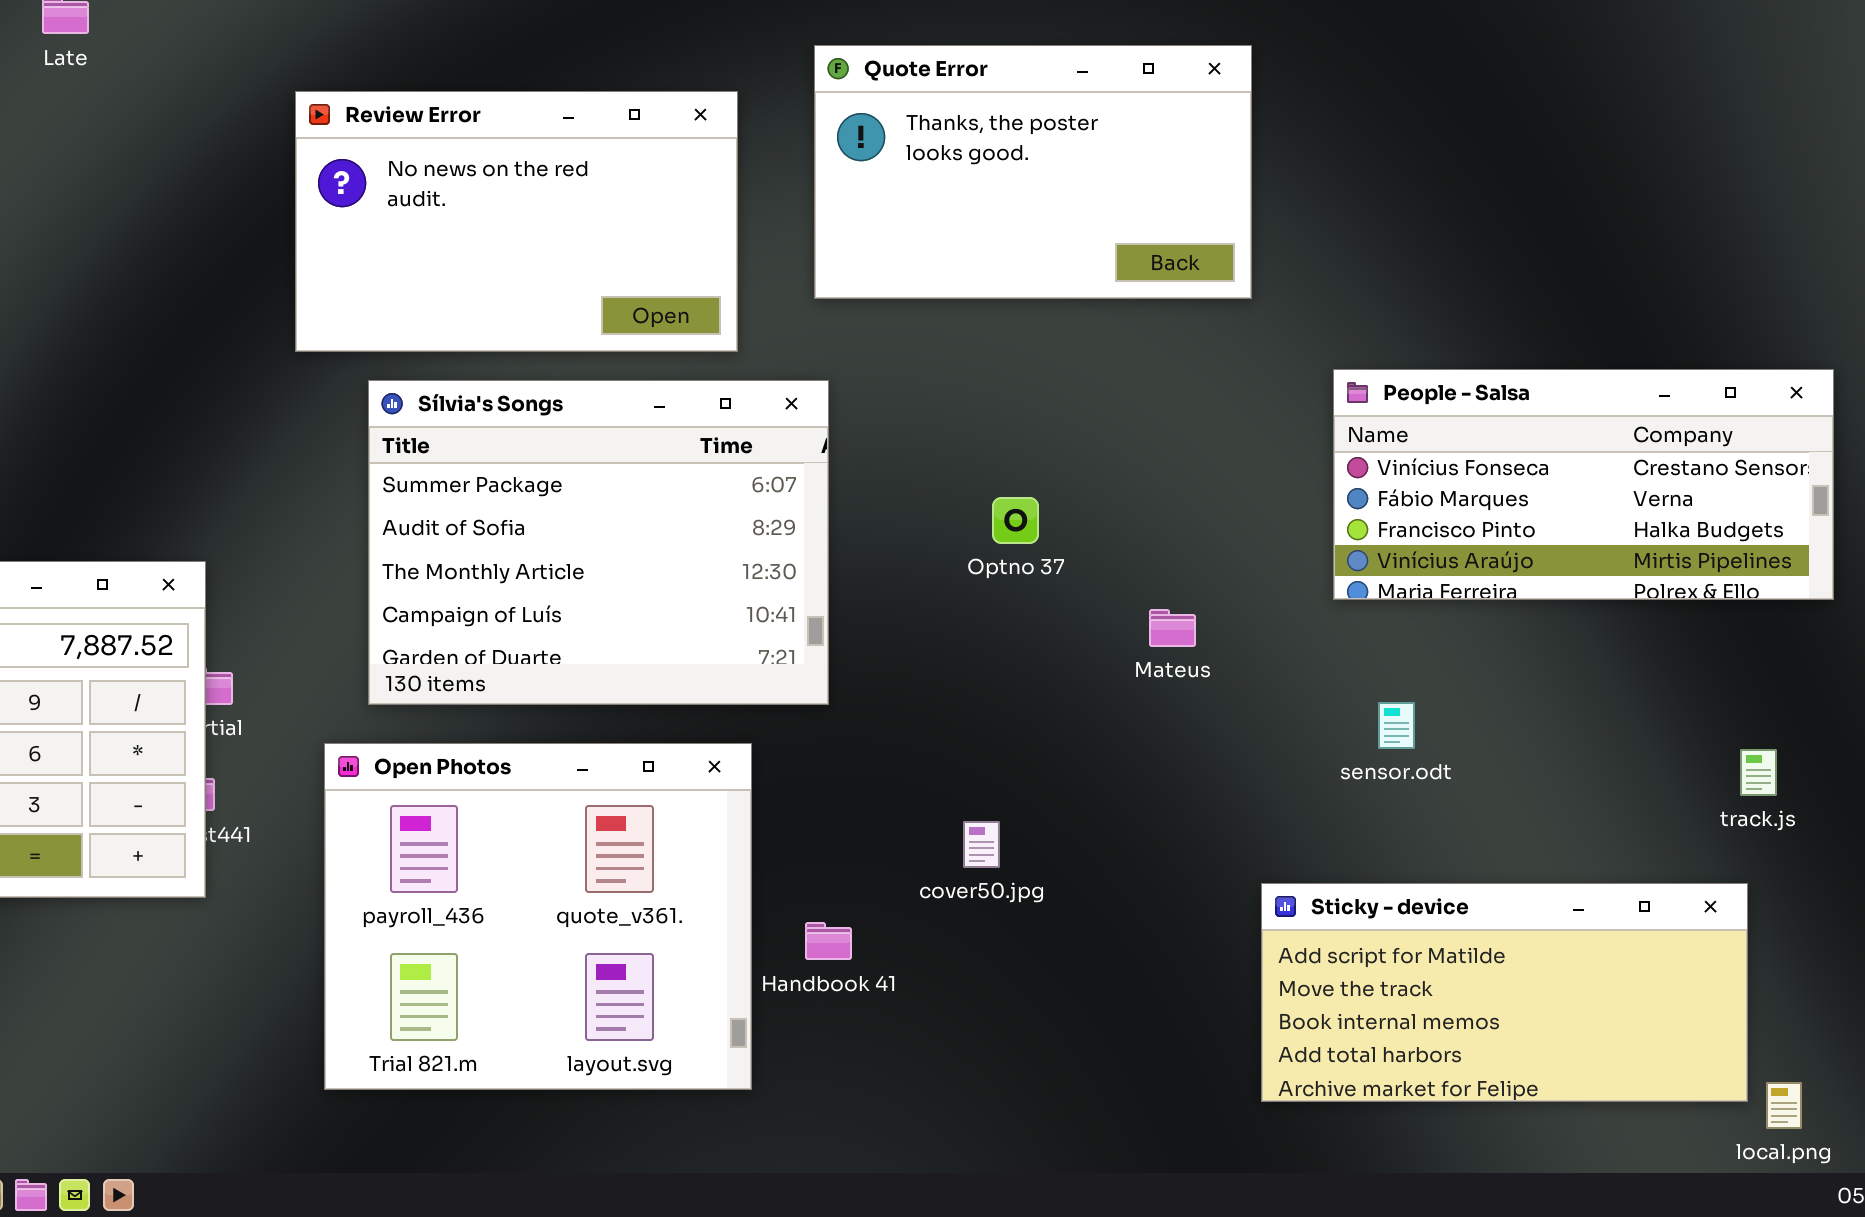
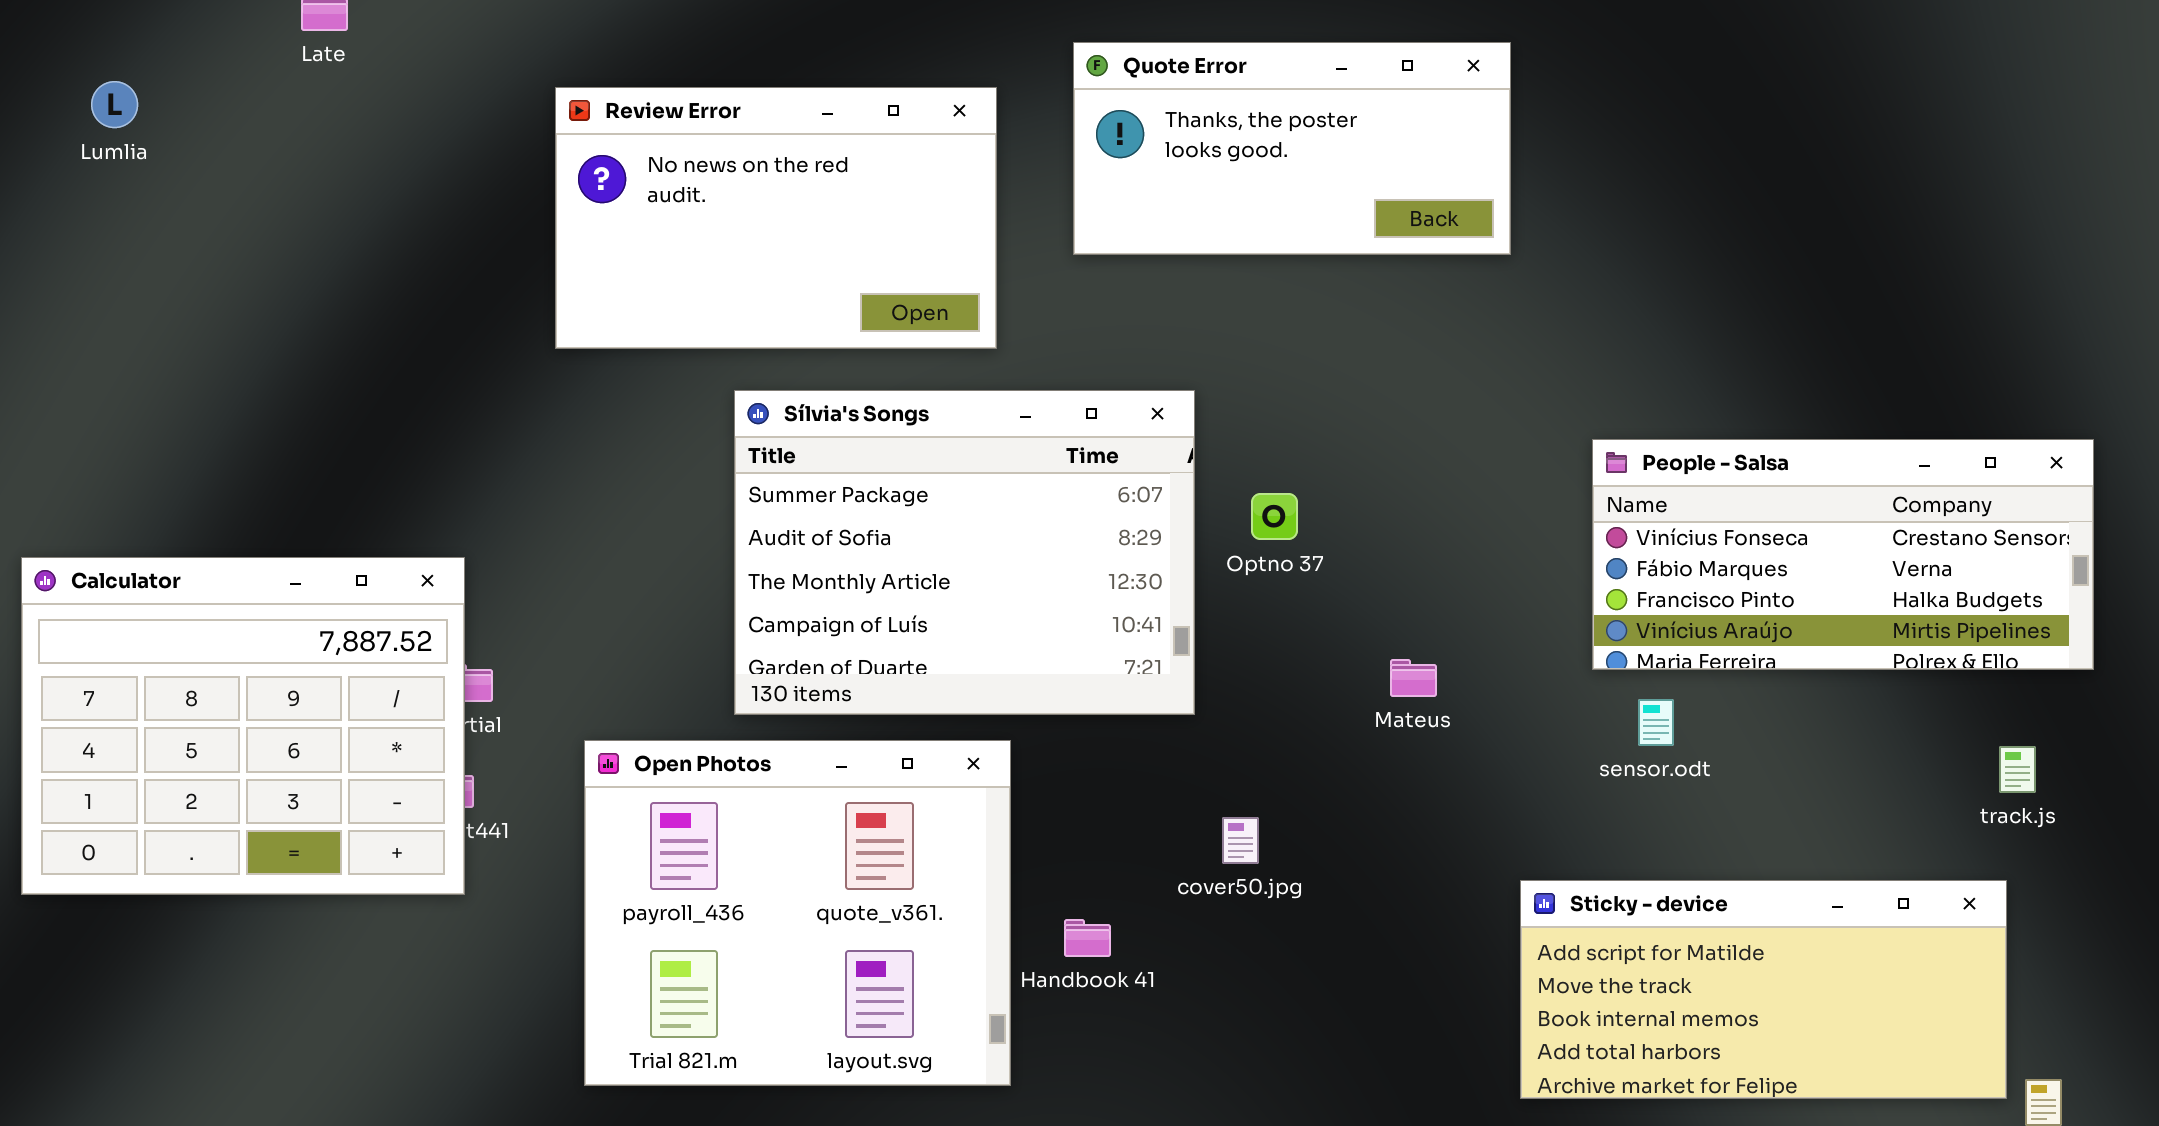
Quote Error: [814,45,1252,299] -> [1073,42,1511,255], resized
People - Salsa: [1333,369,1834,600] -> [1592,439,2094,670], moved
Sílvia's Songs: [368,380,829,705] -> [734,390,1195,715], moved
Mateus: [1149,609,1196,647] -> [1390,659,1437,697], moved

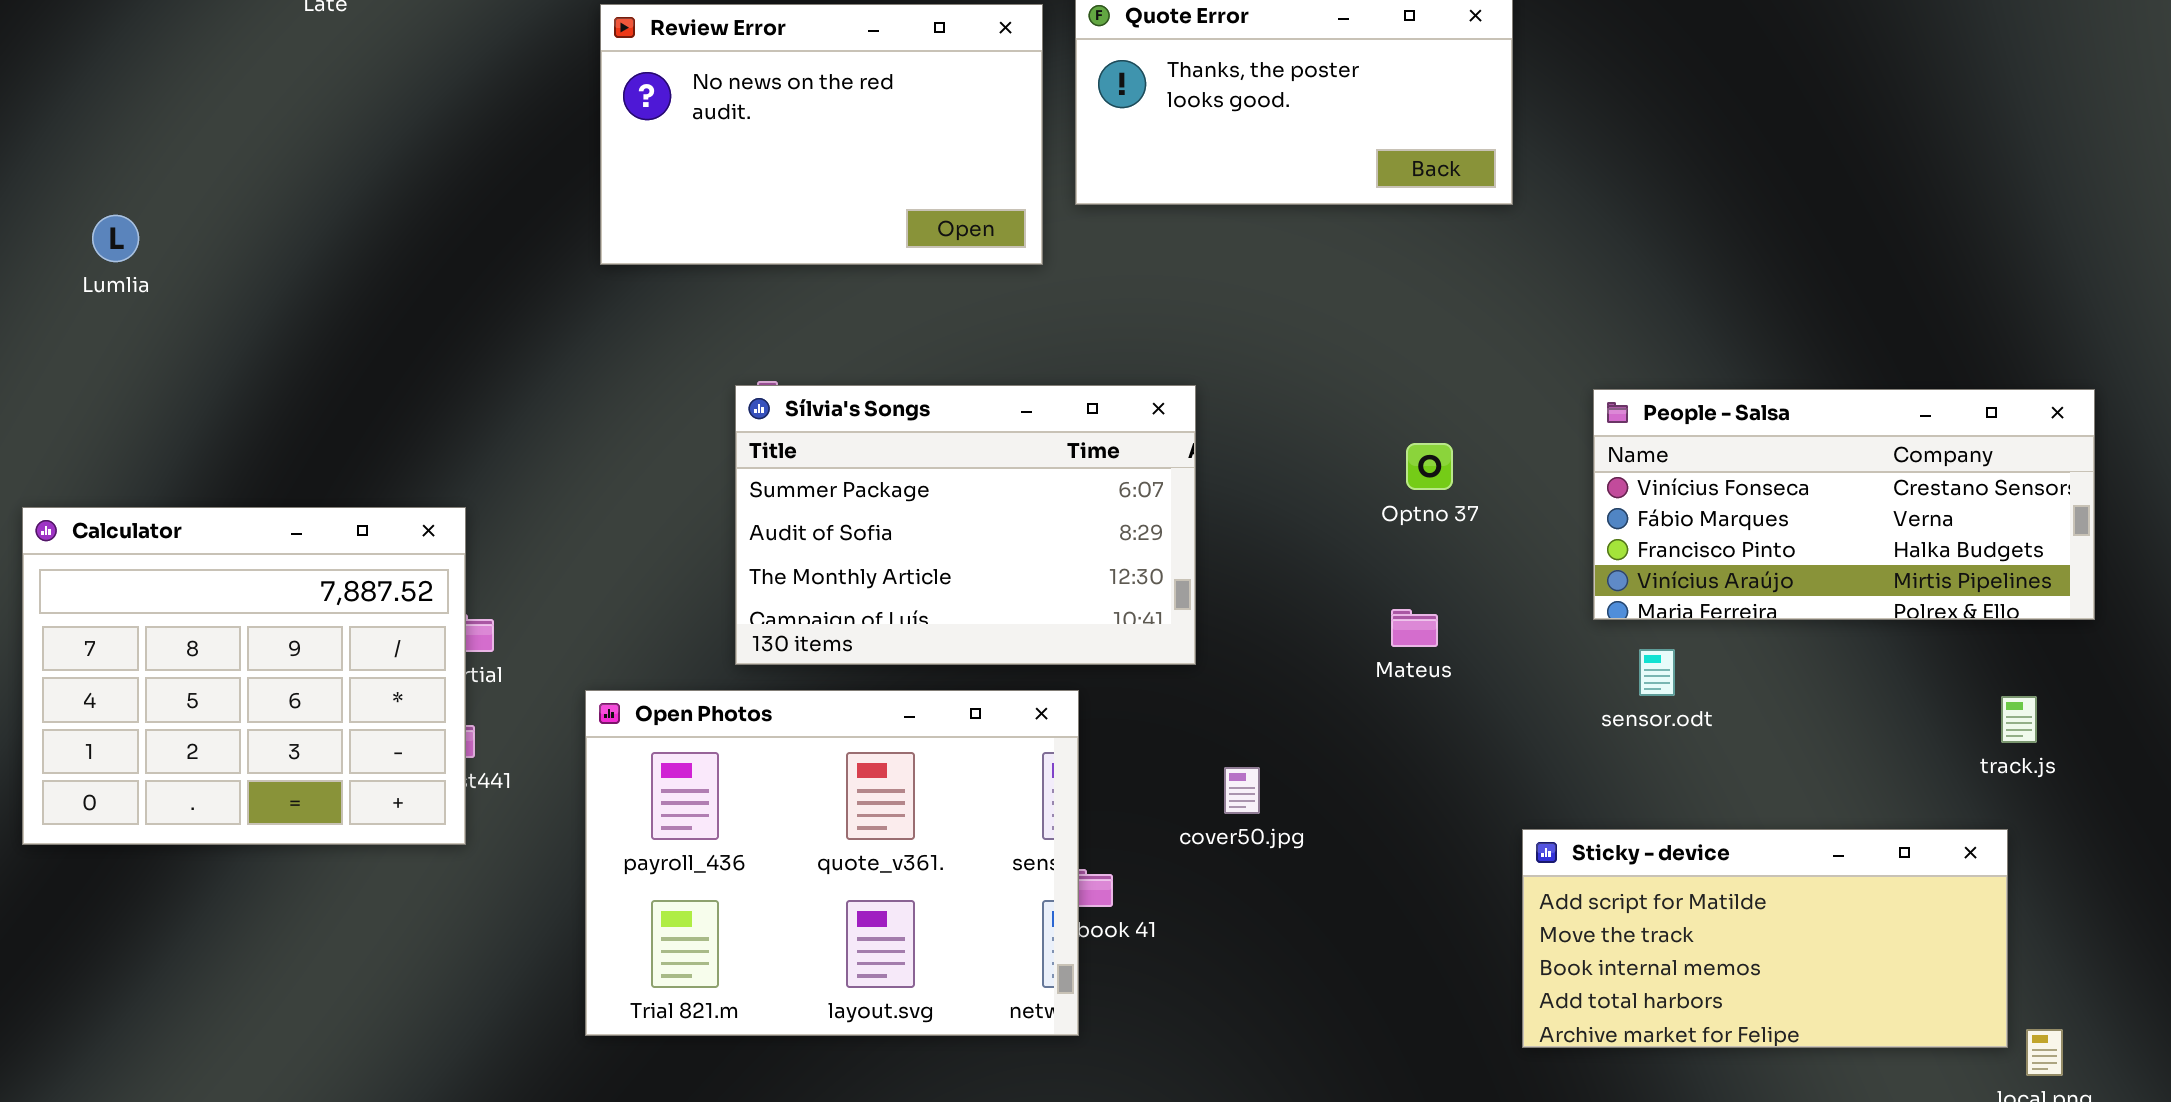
Lumlia: [91,81,138,128] -> [92,215,139,262], moved
Review Error: [555,87,997,349] -> [600,4,1043,265], moved
Sílvia's Songs: [734,390,1195,715] -> [735,385,1196,665], resized
Optno 37: [1251,493,1298,540] -> [1406,443,1453,490], moved
Open Photos: [584,740,1011,1086] -> [585,690,1079,1036], resized

